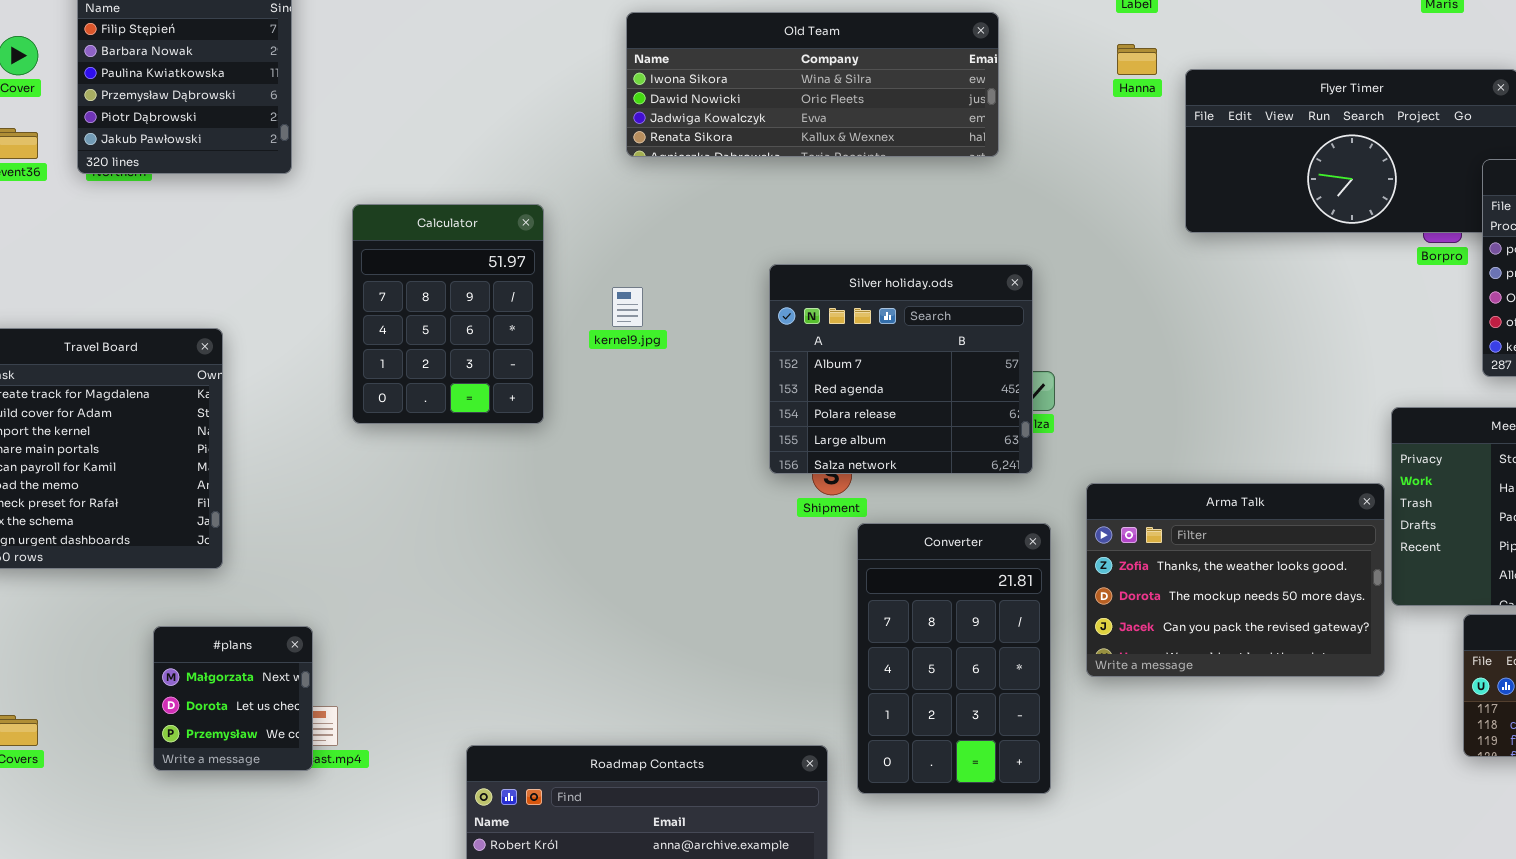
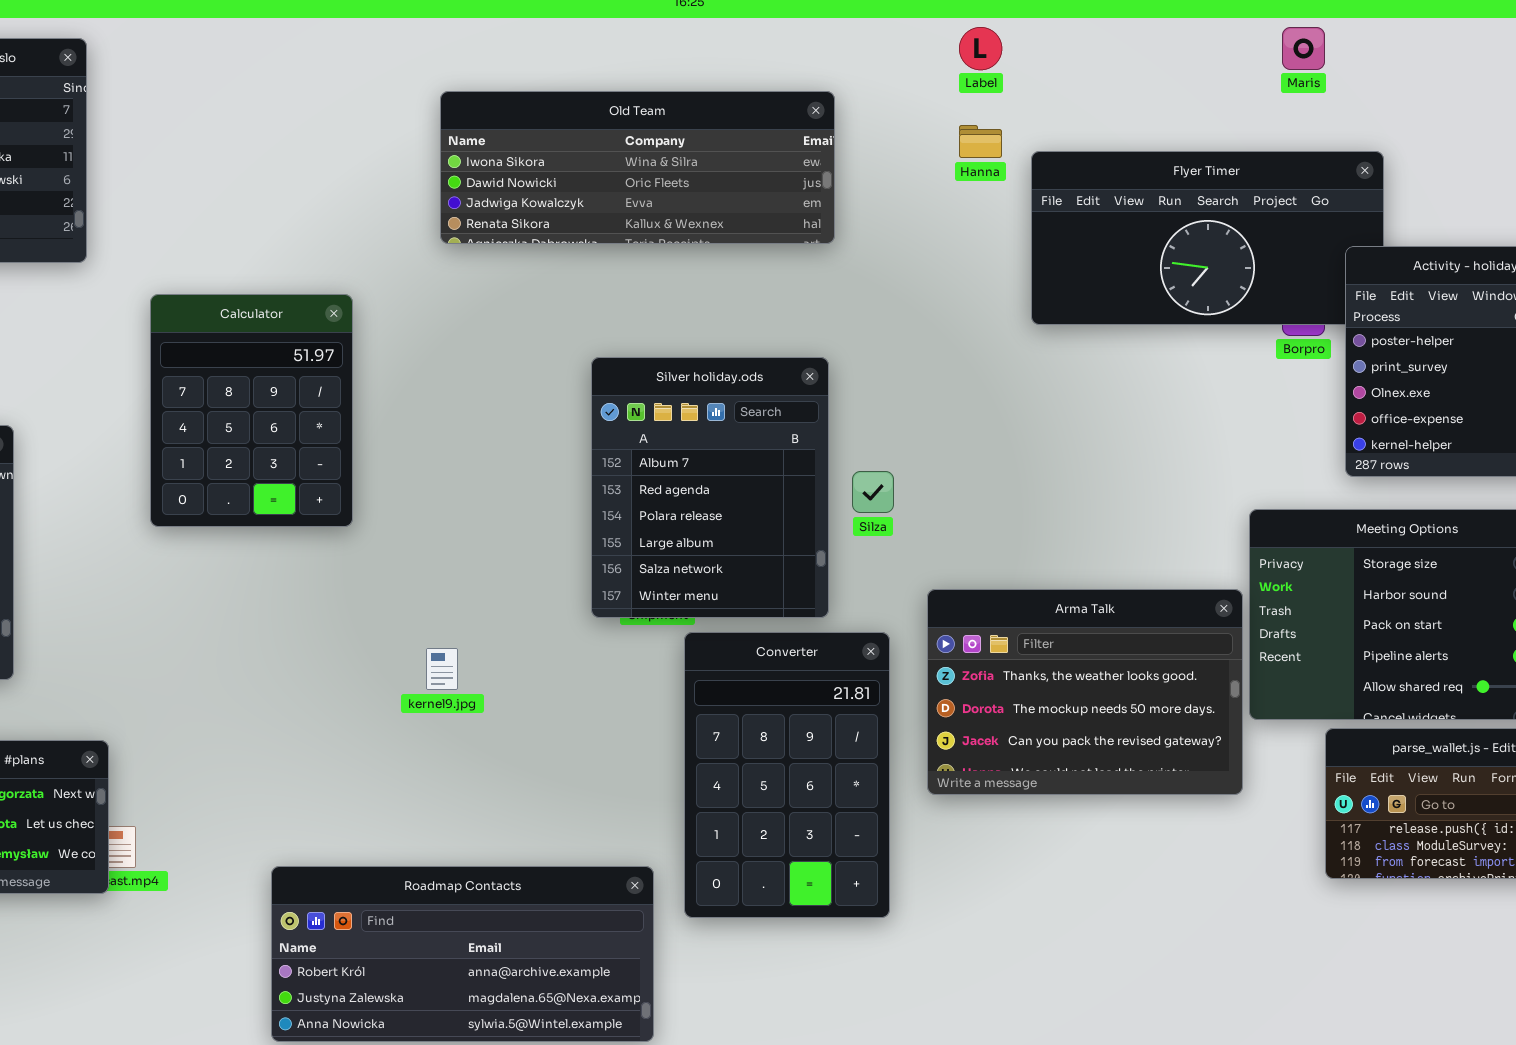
Silver holiday.ods: [769,264,1033,474] -> [591,357,829,618], resized
kernel9.jpg: [612,287,643,327] -> [426,648,458,690], moved

